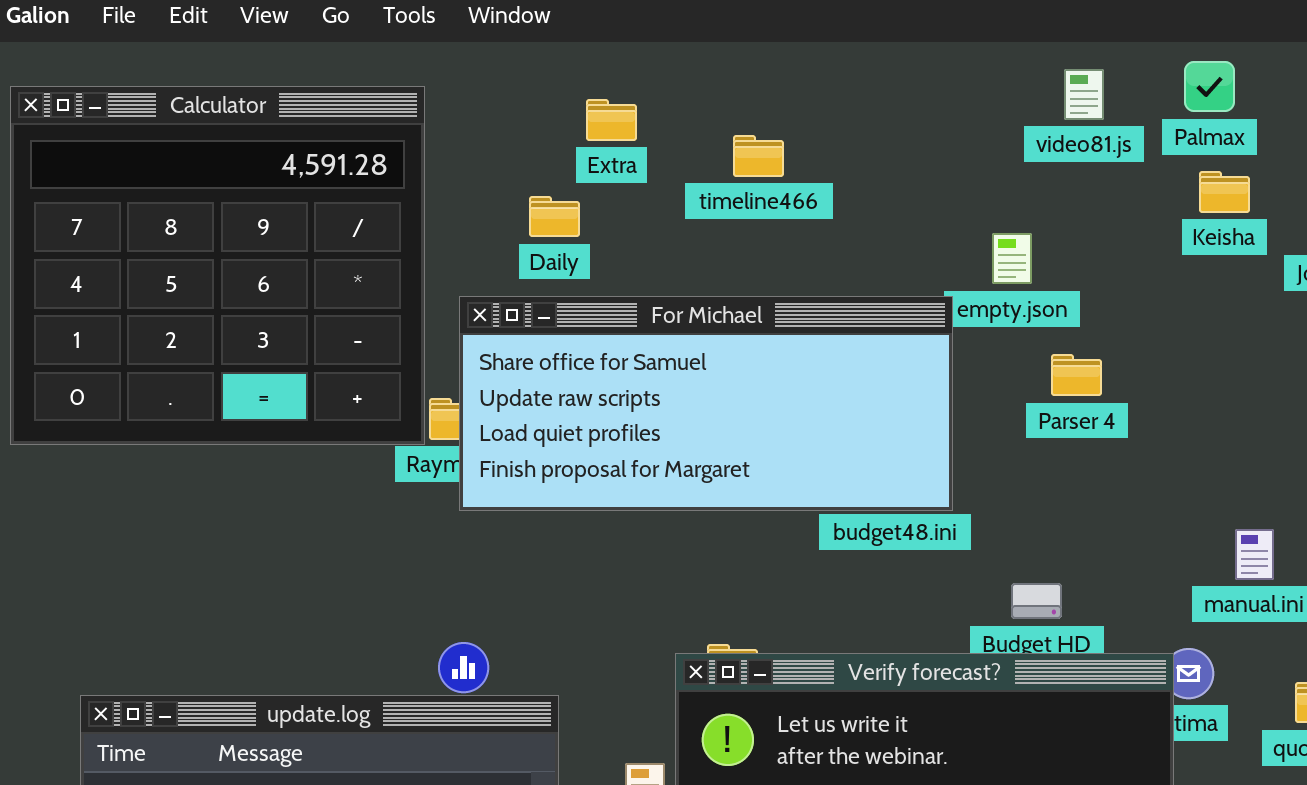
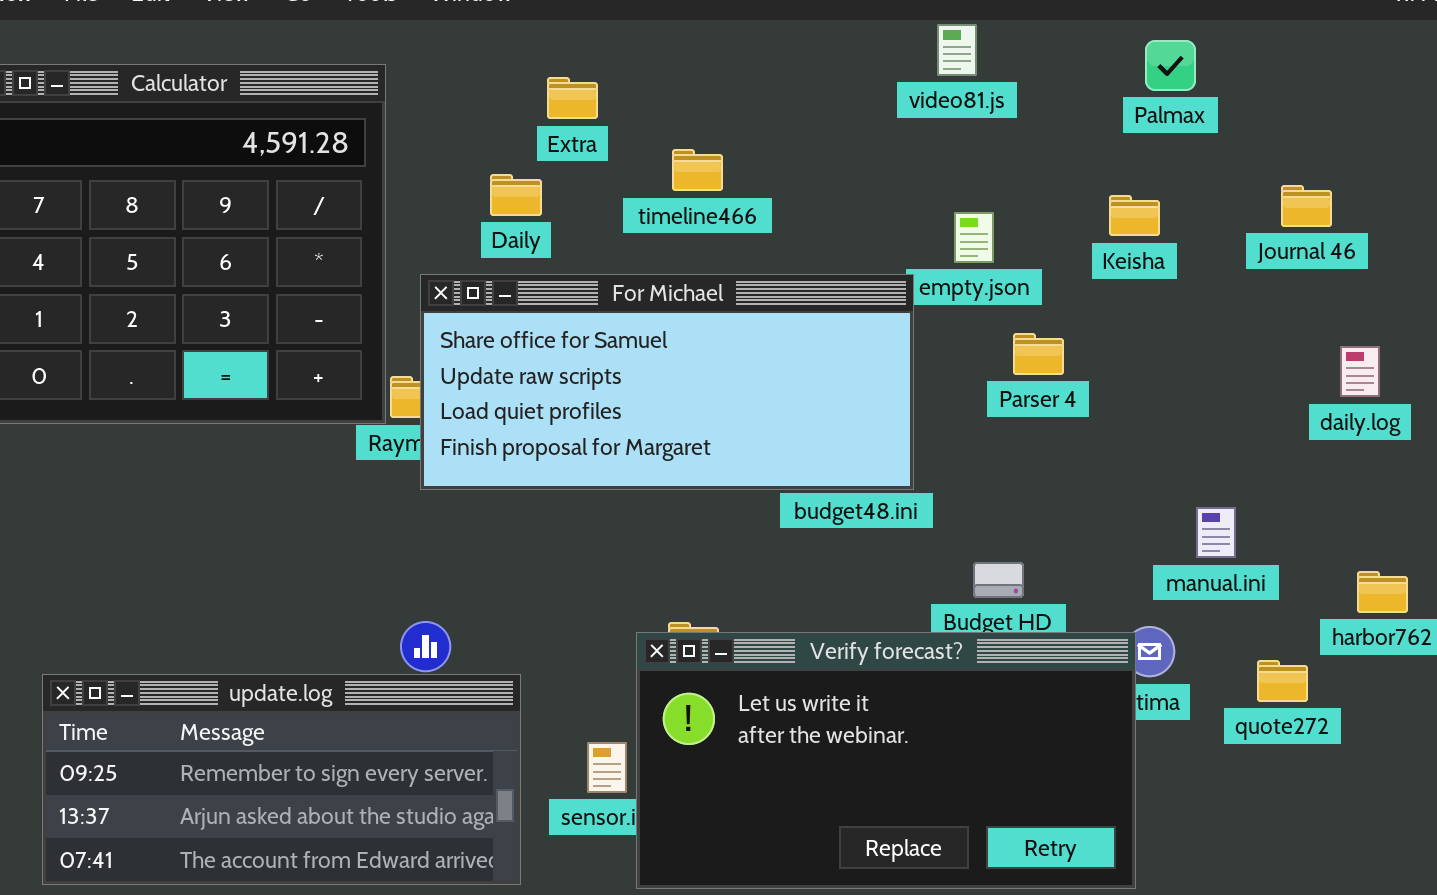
video81.js: [1064,69,1104,120] -> [937,24,977,76], moved
timeline466: [733,135,784,177] -> [672,149,723,191], moved
Keisha: [1199,171,1250,213] -> [1109,195,1160,236], moved

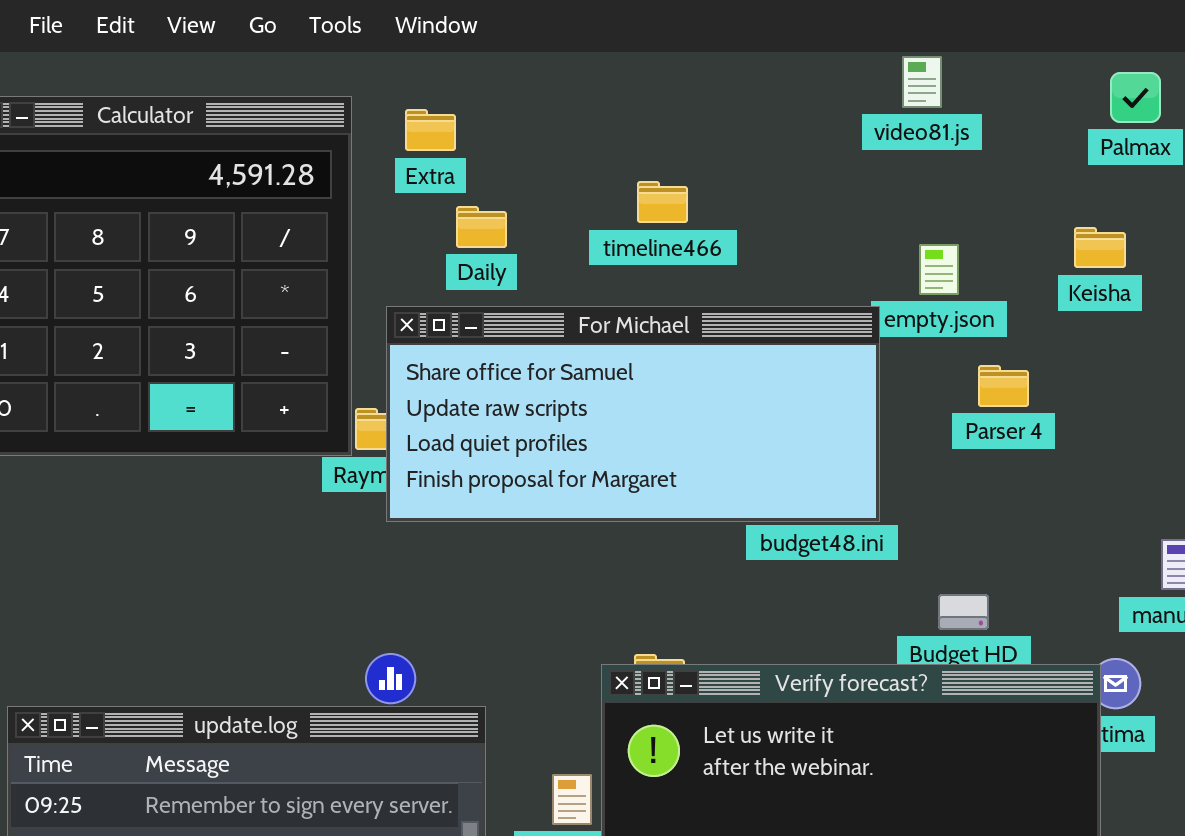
Extra: [547,77,598,119] -> [405,109,456,151], moved

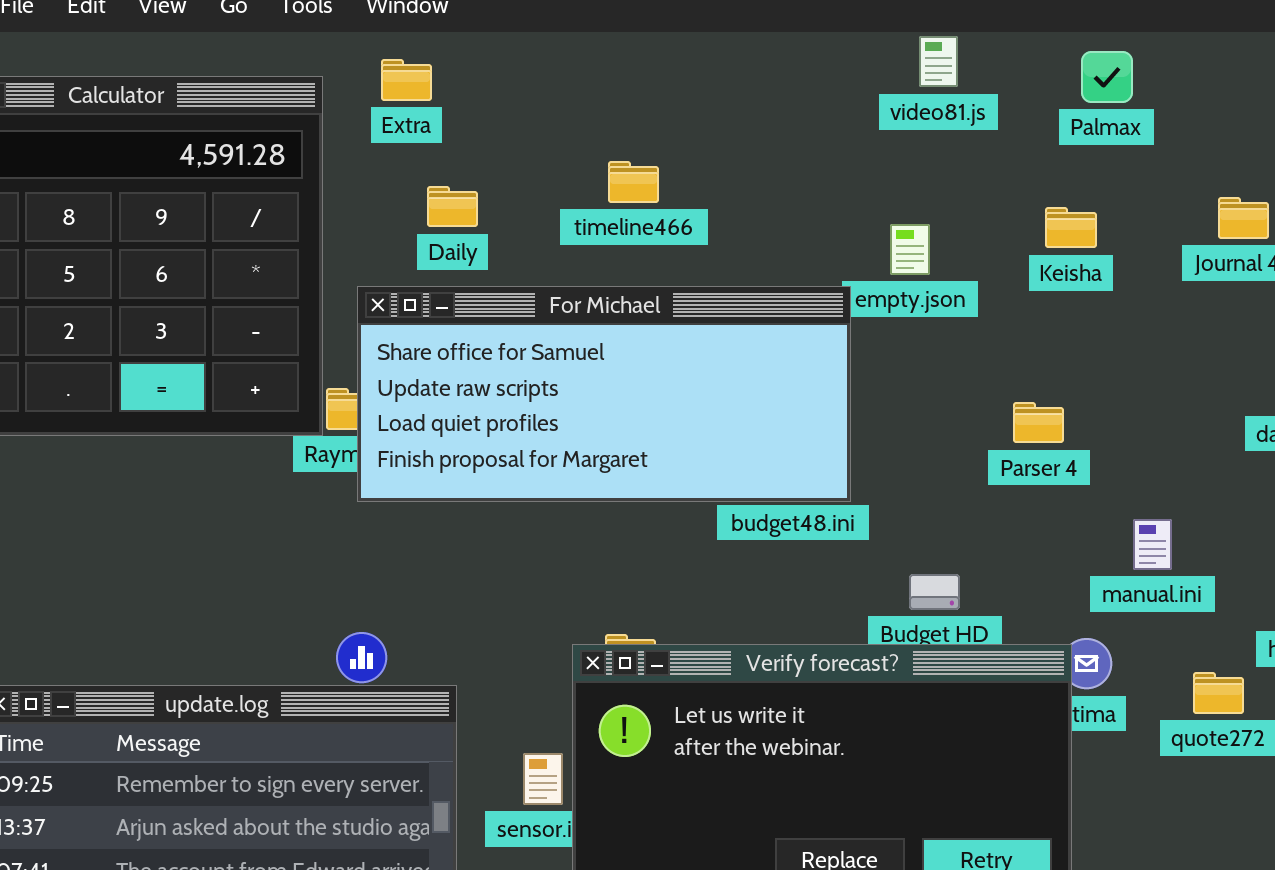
video81.js: [902,56,942,108] -> [919,36,958,87], moved
Extra: [405,109,456,151] -> [381,59,432,101], moved
Parser 4: [978,365,1029,407] -> [1013,402,1064,443], moved

